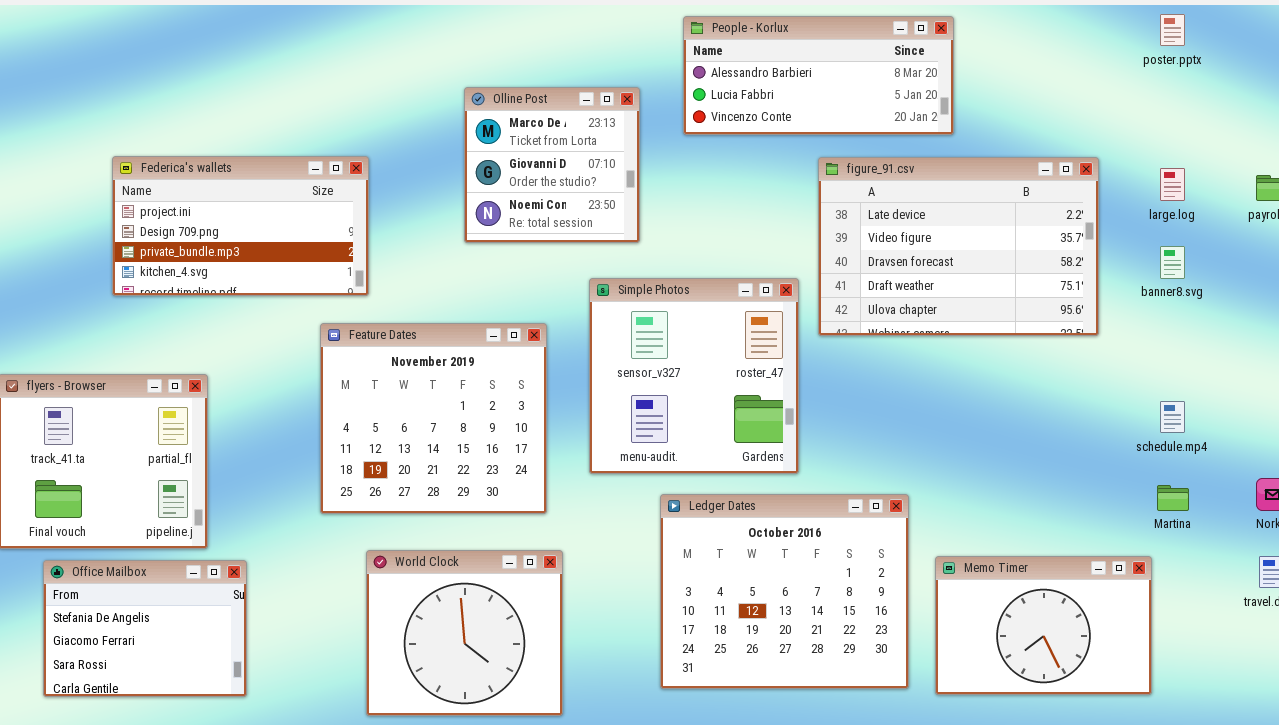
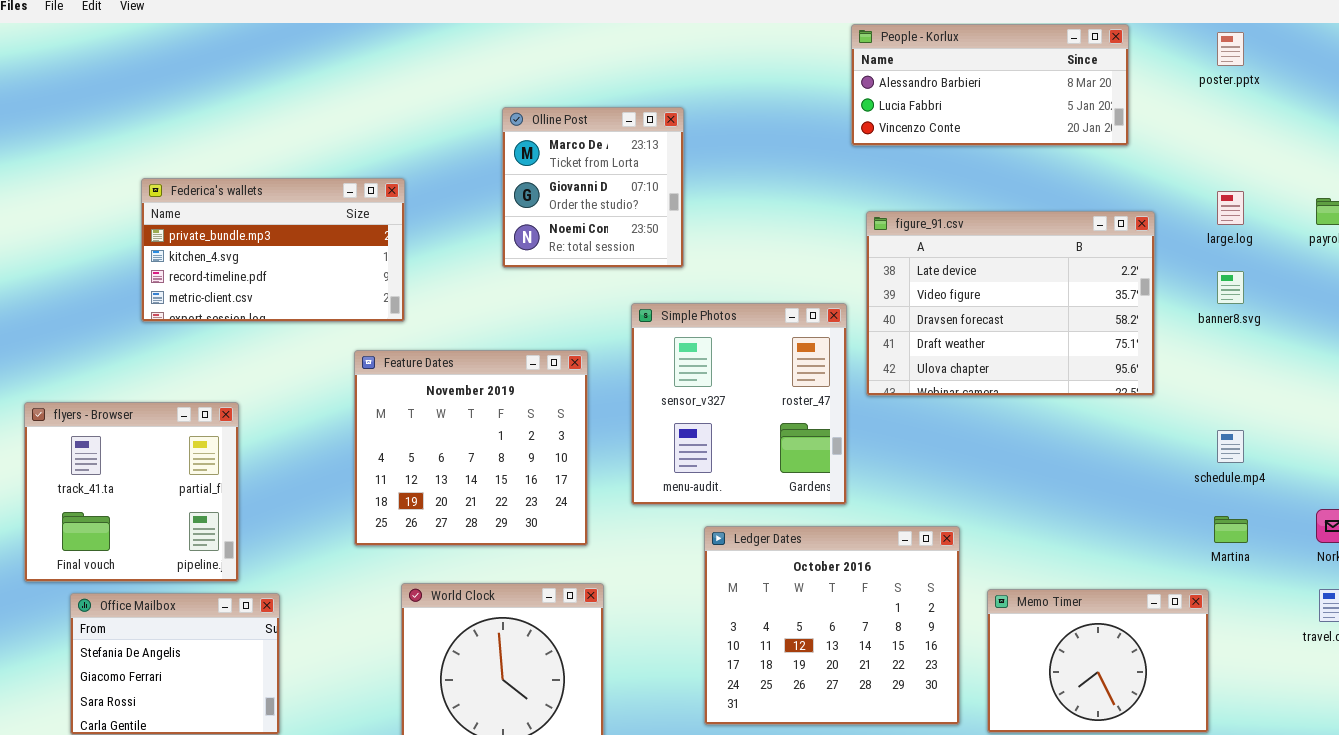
People - Korlux: [683,16,954,135] -> [851,24,1129,146], moved
Federica's wallets: [112,156,369,296] -> [141,178,405,322], scrolled down 2 rows
figure_91.csv: [818,157,1099,336] -> [866,211,1155,396], moved

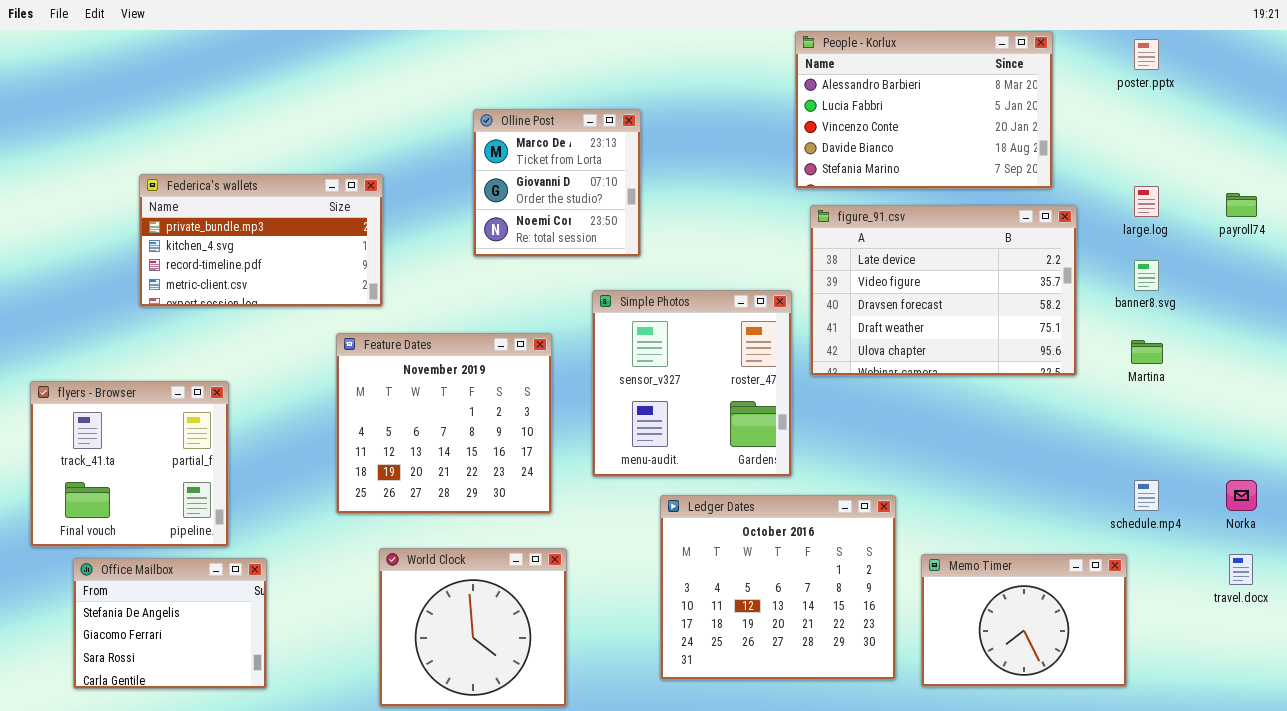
People - Korlux: [851,24,1129,146] -> [795,31,1053,189], resized
schedule.mp4: [1217,430,1244,463] -> [1134,480,1159,511], moved
Martina: [1214,516,1248,543] -> [1131,340,1163,364], moved

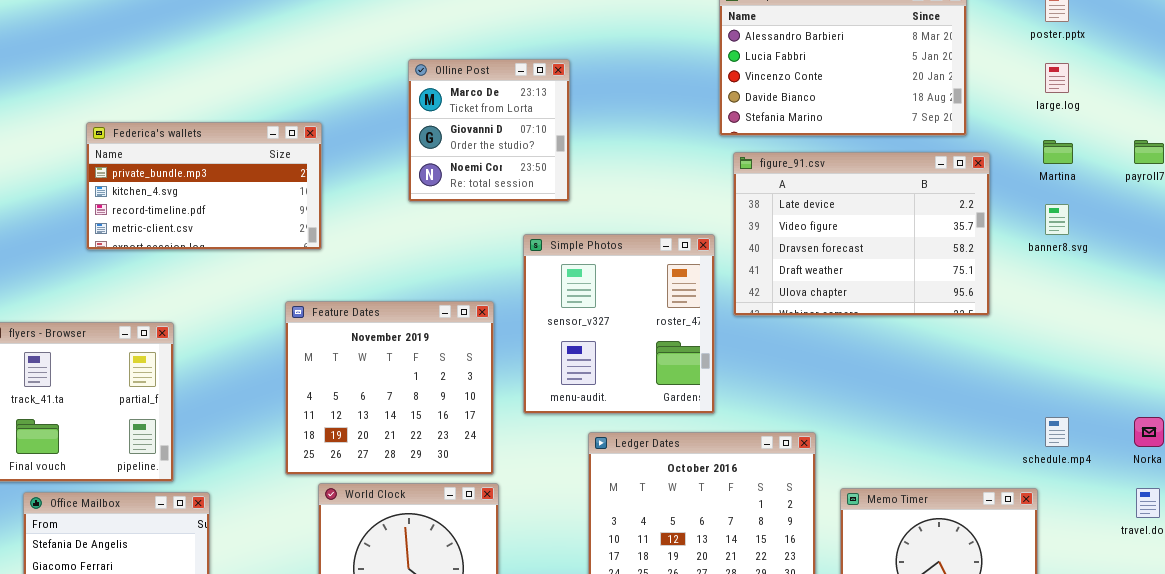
large.log: [1134,186,1159,217] -> [1045,63,1069,93], moved
Feature Dates: [336,333,552,514] -> [285,301,494,475], moved
Martina: [1131,340,1163,364] -> [1043,140,1073,164], moved

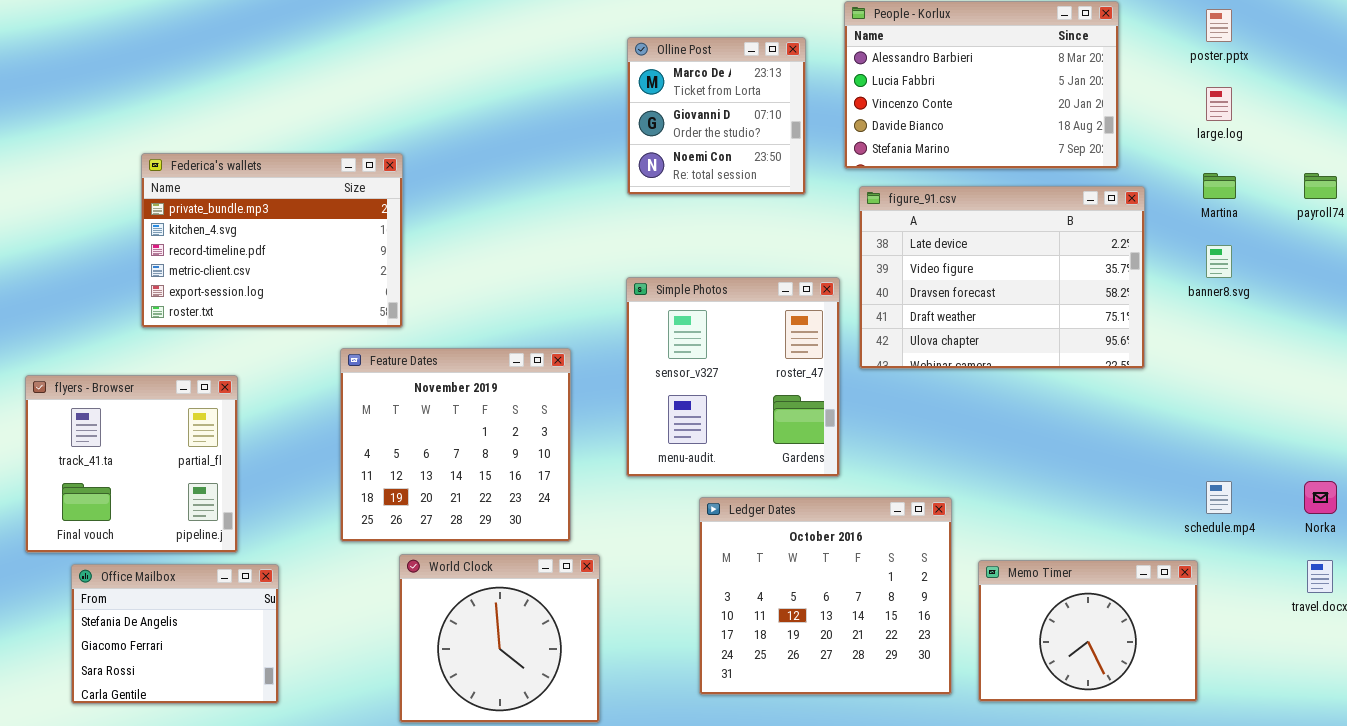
Olline Post: [408,59,570,202] -> [627,37,806,195], moved
Federica's wallets: [86,122,322,250] -> [141,153,403,328], resized
Feature Dates: [285,301,494,475] -> [340,348,571,542], moved

